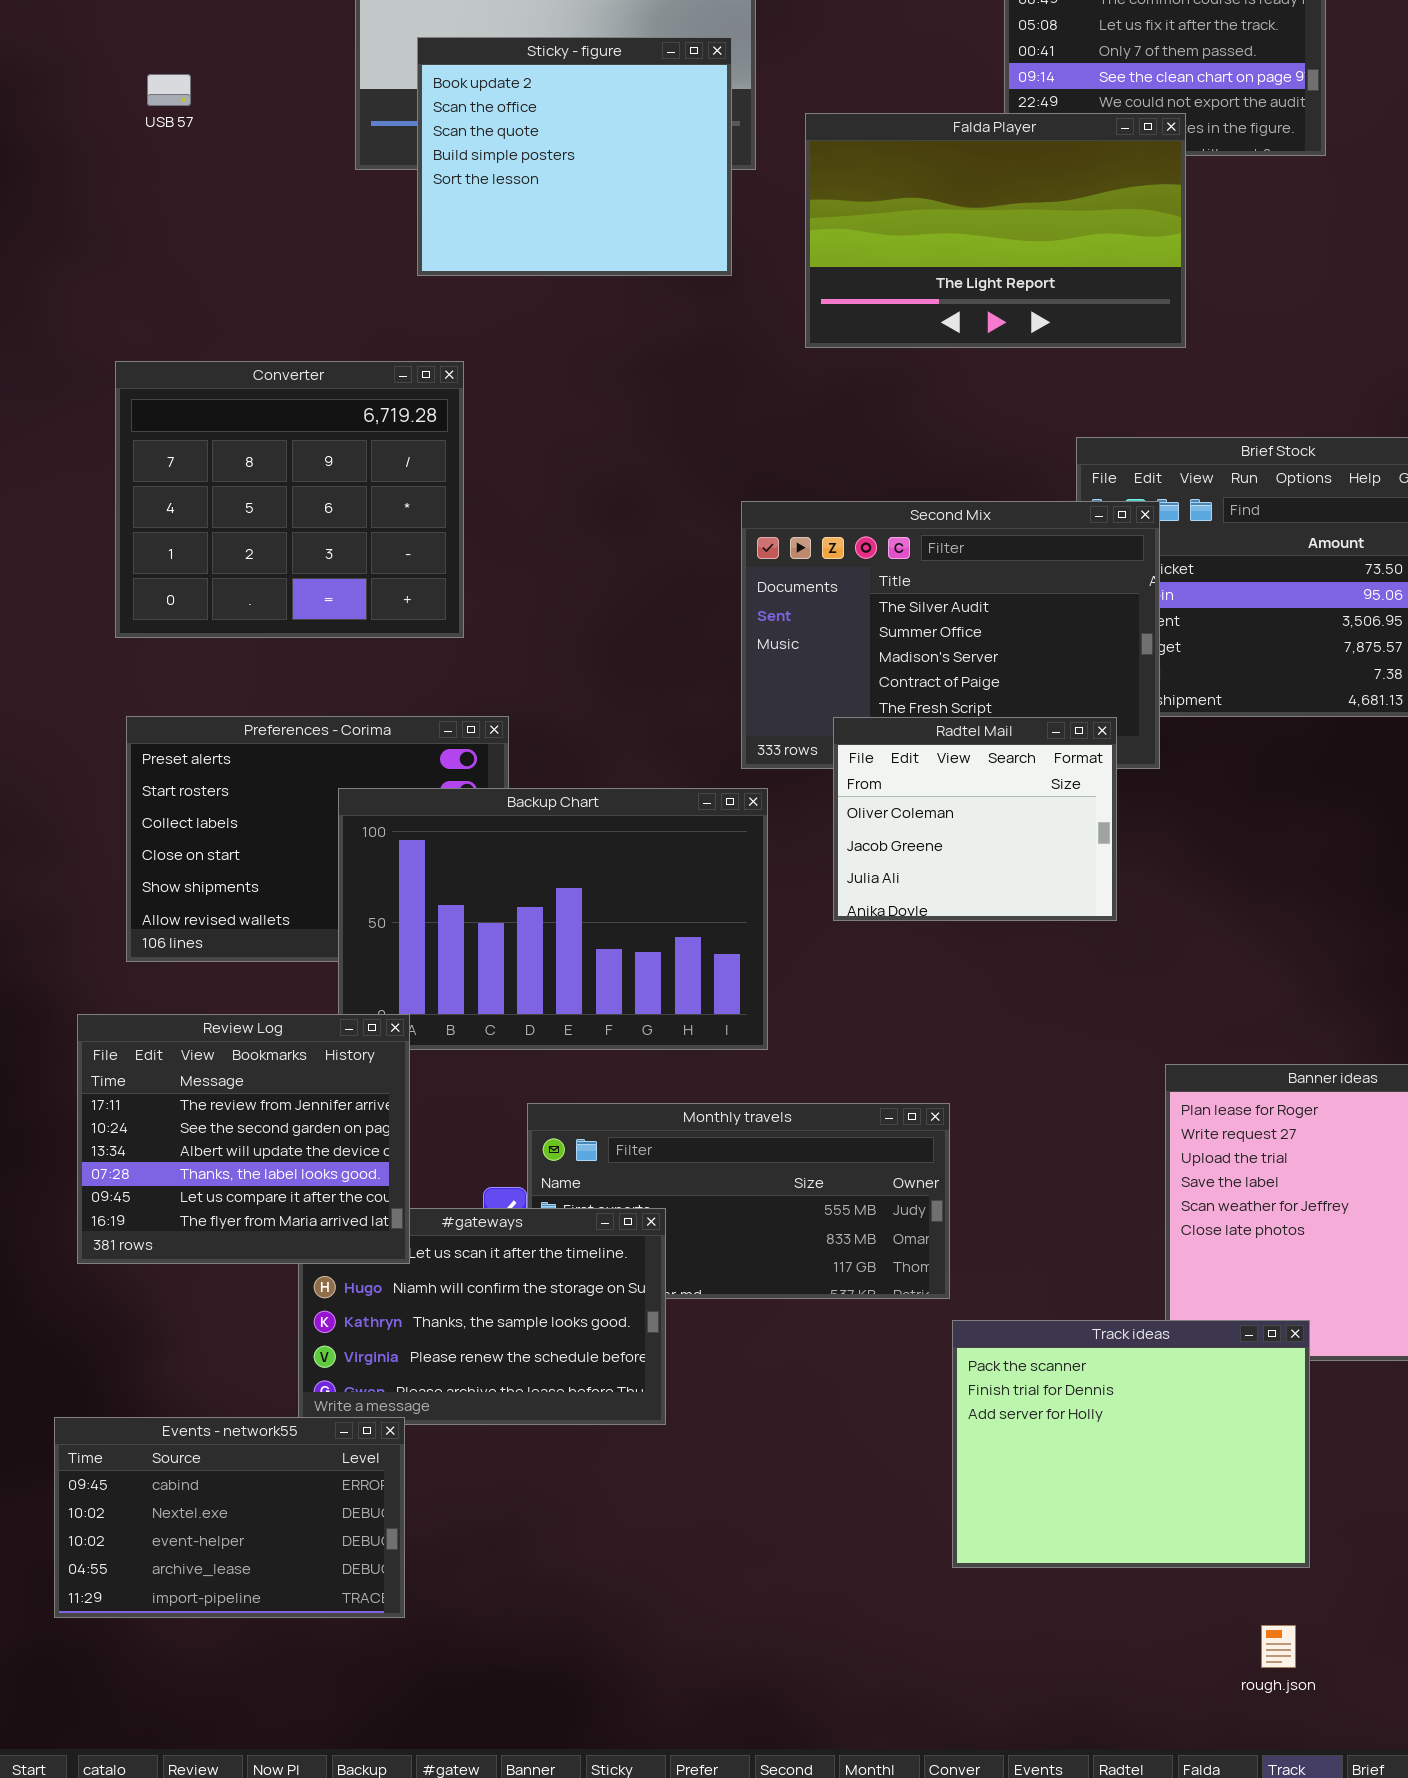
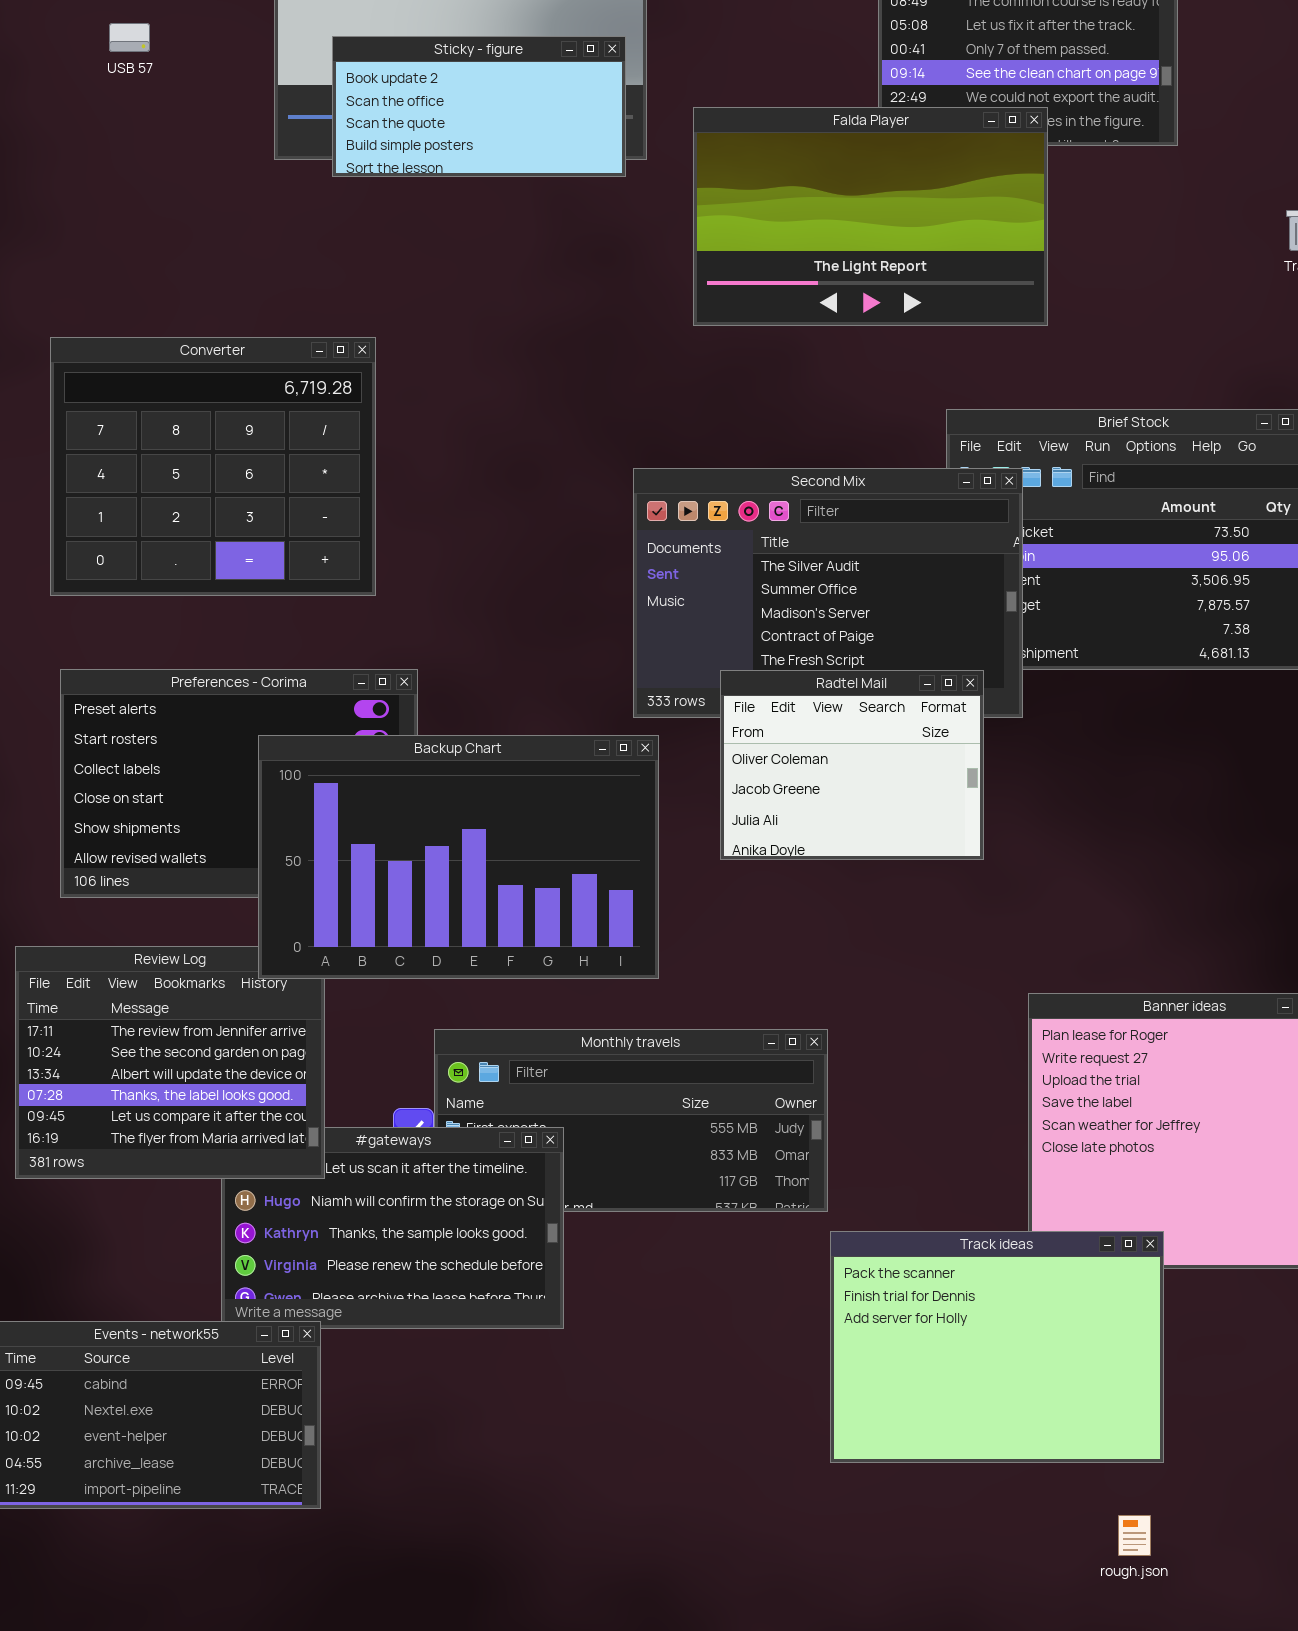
Sticky - figure: [417,37,732,276] -> [332,36,626,177], resized
USB 57: [147,74,191,106] -> [109,23,150,52], moved
Backup Chart: [338,788,768,1050] -> [258,735,659,979], raised

